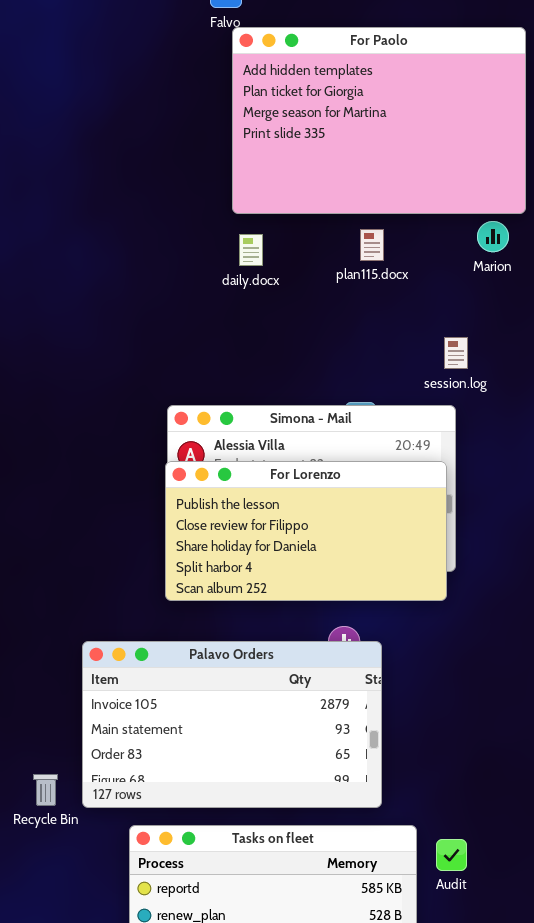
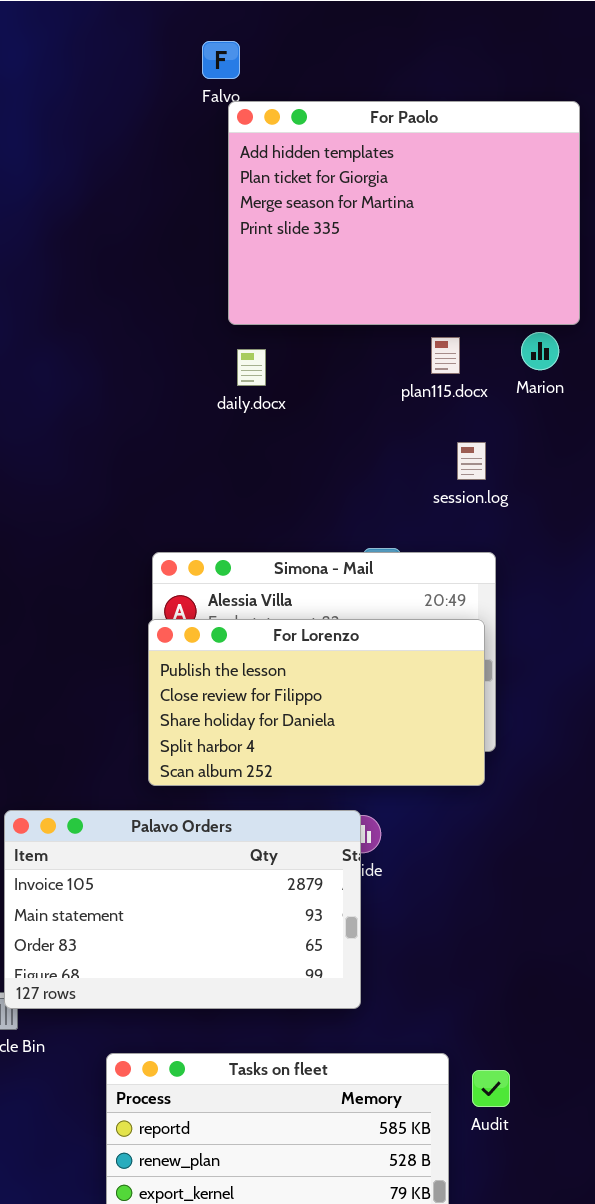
plan115.docx: [360,229,384,261] -> [431,337,460,374], moved
session.log: [444,337,468,369] -> [457,442,486,480], moved
Palavo Orders: [82,641,382,808] -> [4,810,361,1009], moved

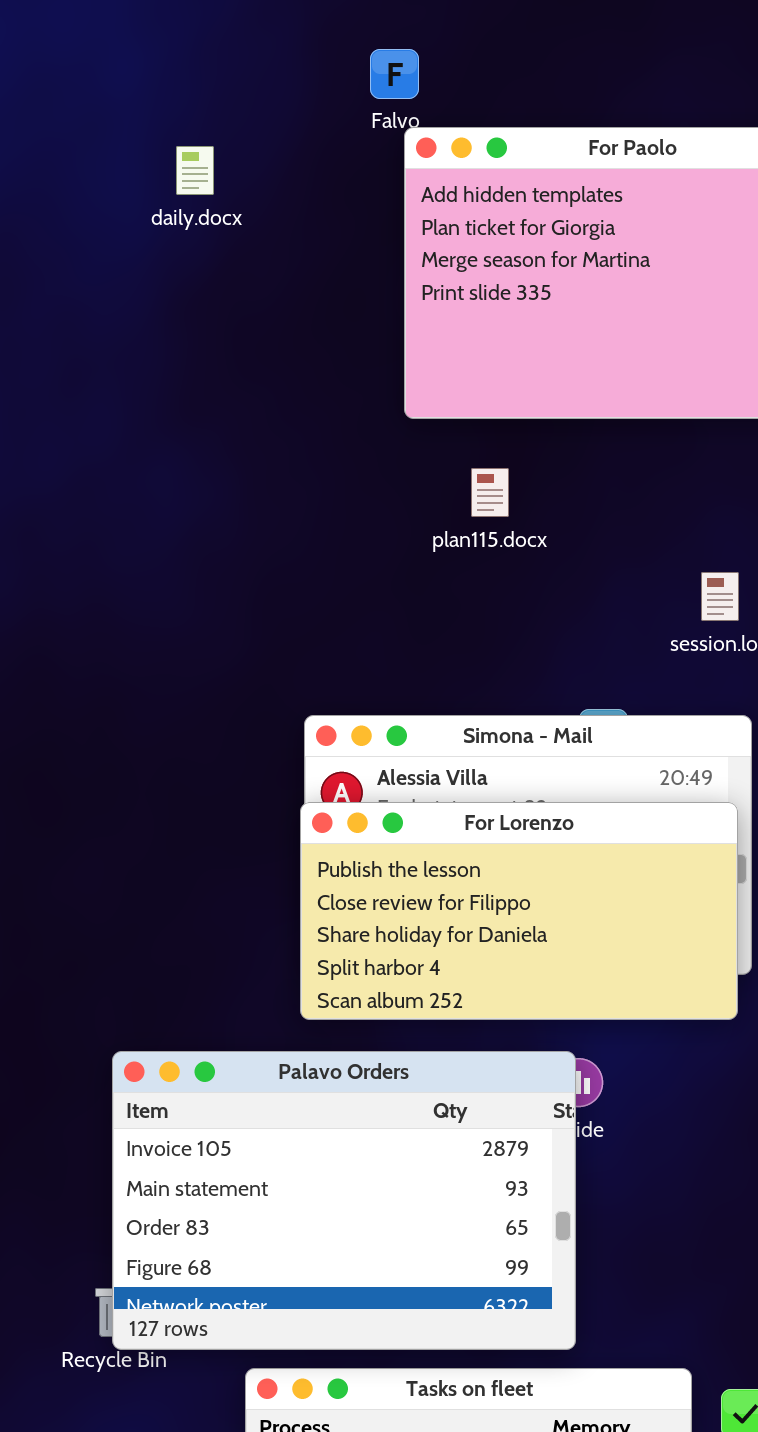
plan115.docx: [431,337,460,374] -> [471,468,509,517], moved
daily.docx: [237,349,266,386] -> [176,146,214,195], moved
Palavo Orders: [4,810,361,1009] -> [112,1051,576,1350], resized

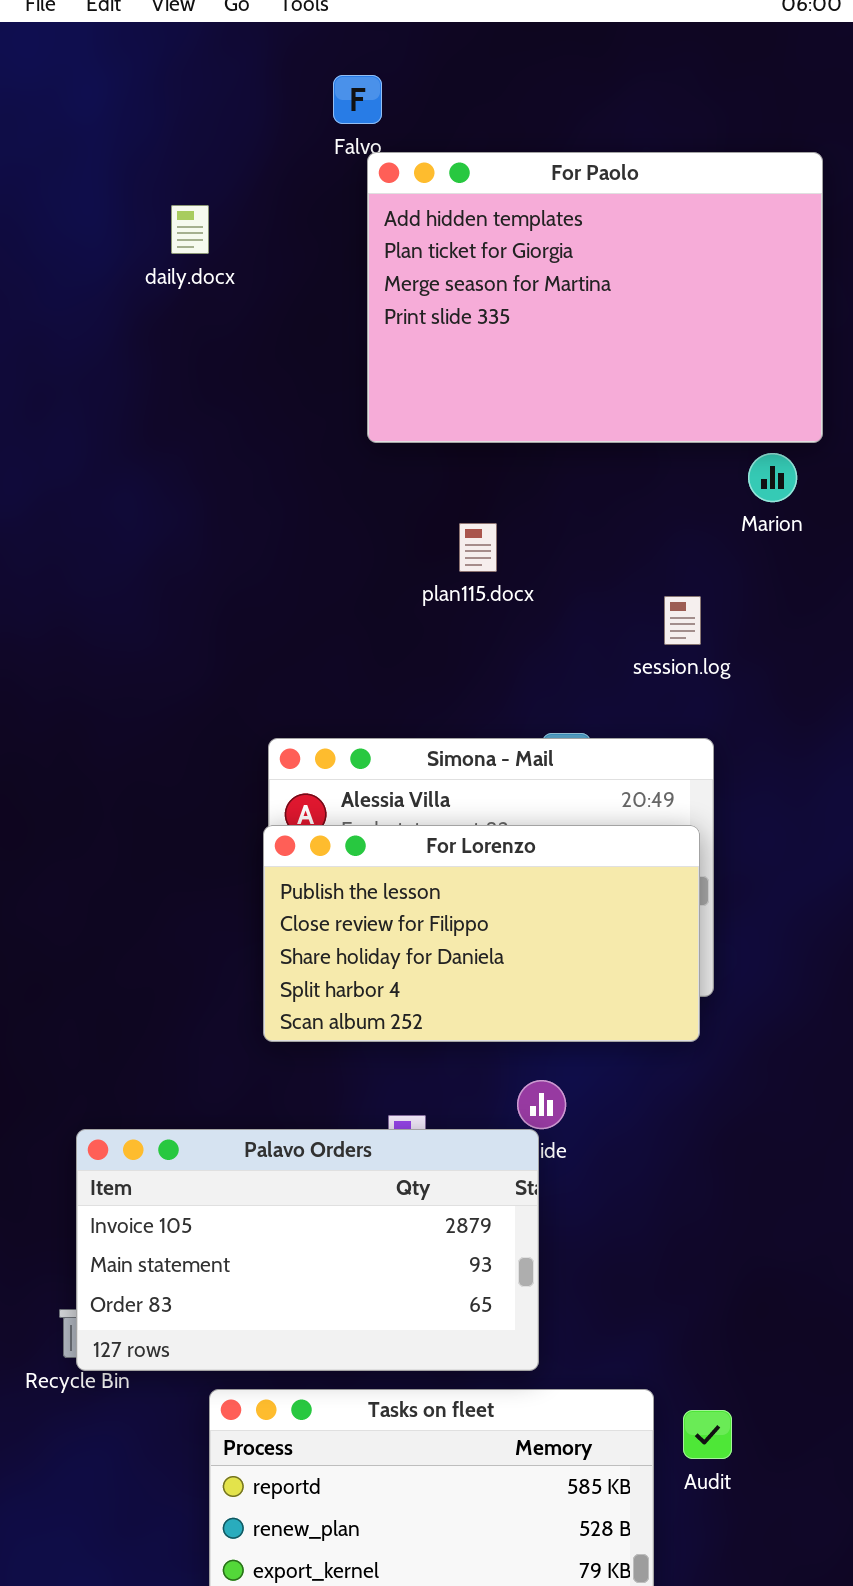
daily.docx: [176,146,214,195] -> [171,205,209,254], moved
plan115.docx: [471,468,509,517] -> [459,523,497,572], moved
Palavo Orders: [112,1051,576,1350] -> [76,1129,539,1371], resized

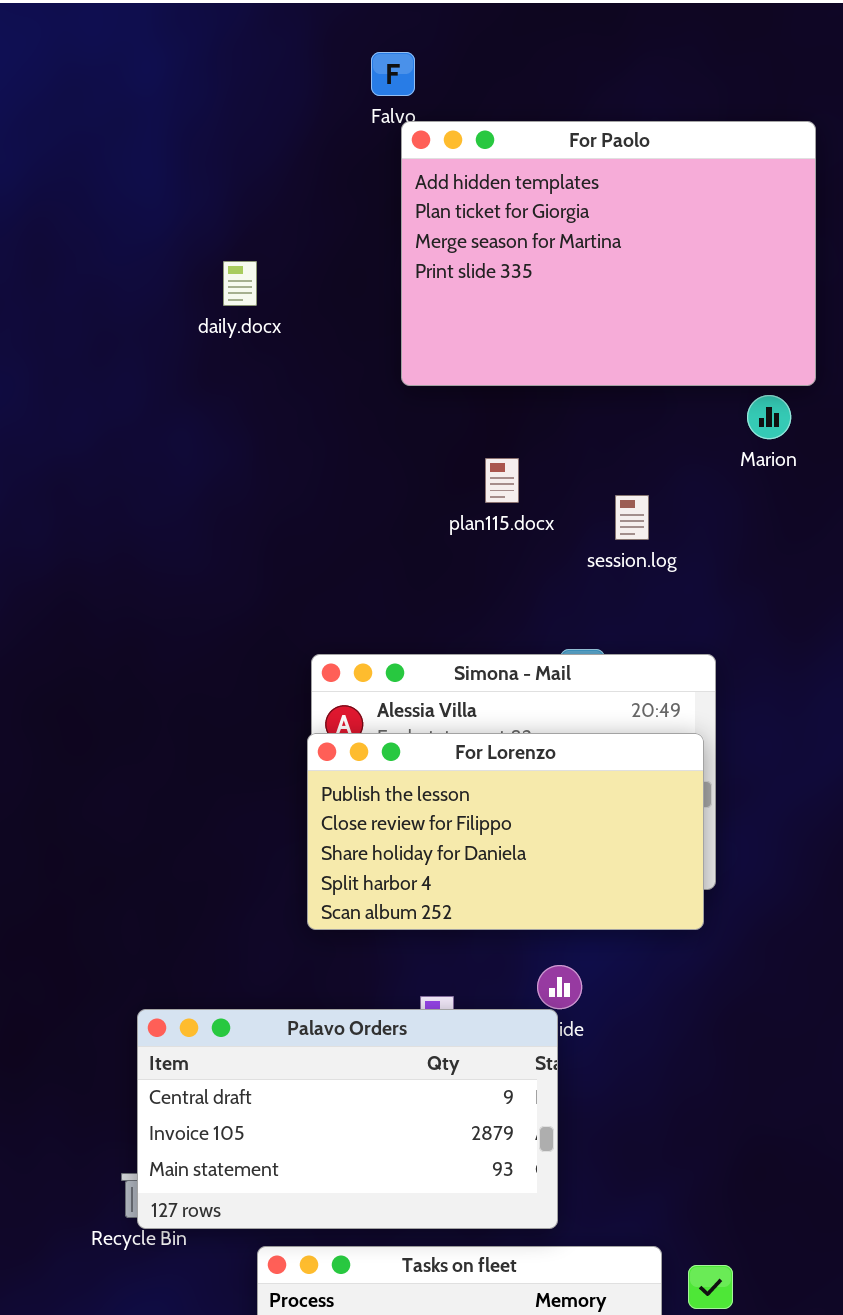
daily.docx: [171,205,209,254] -> [223,261,257,306], moved
session.log: [664,596,701,645] -> [615,495,649,540], moved
Palavo Orders: [76,1129,539,1371] -> [137,1009,558,1229], scrolled up 1 row

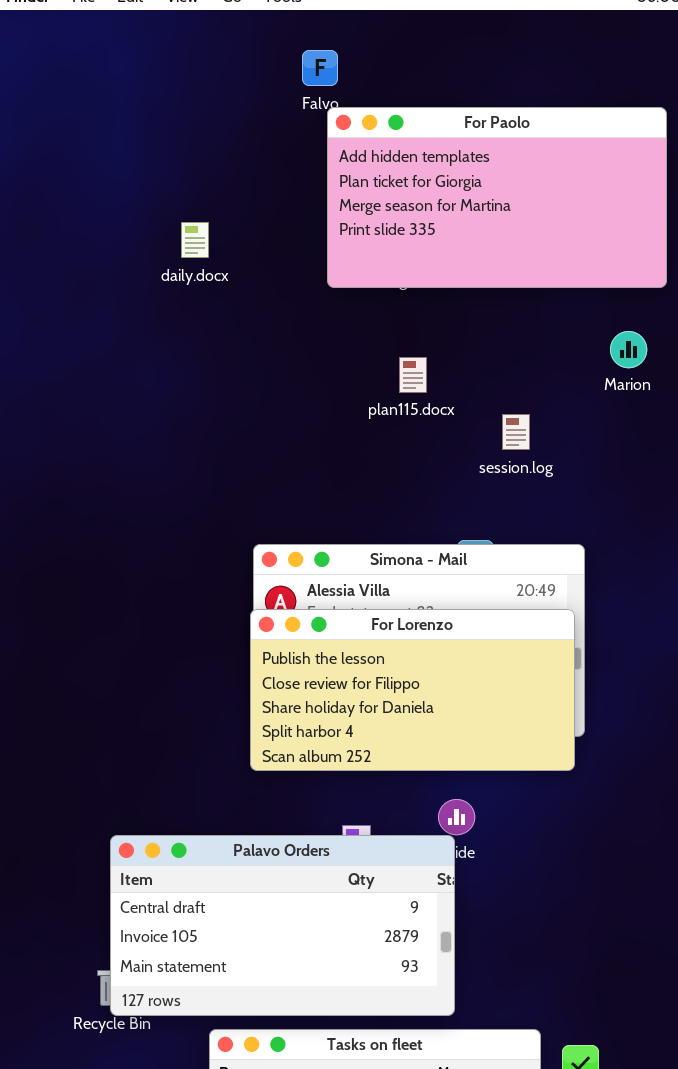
For Paolo: [401,121,816,386] -> [327,107,667,288], resized
plan115.docx: [485,458,519,503] -> [399,357,427,393], moved

